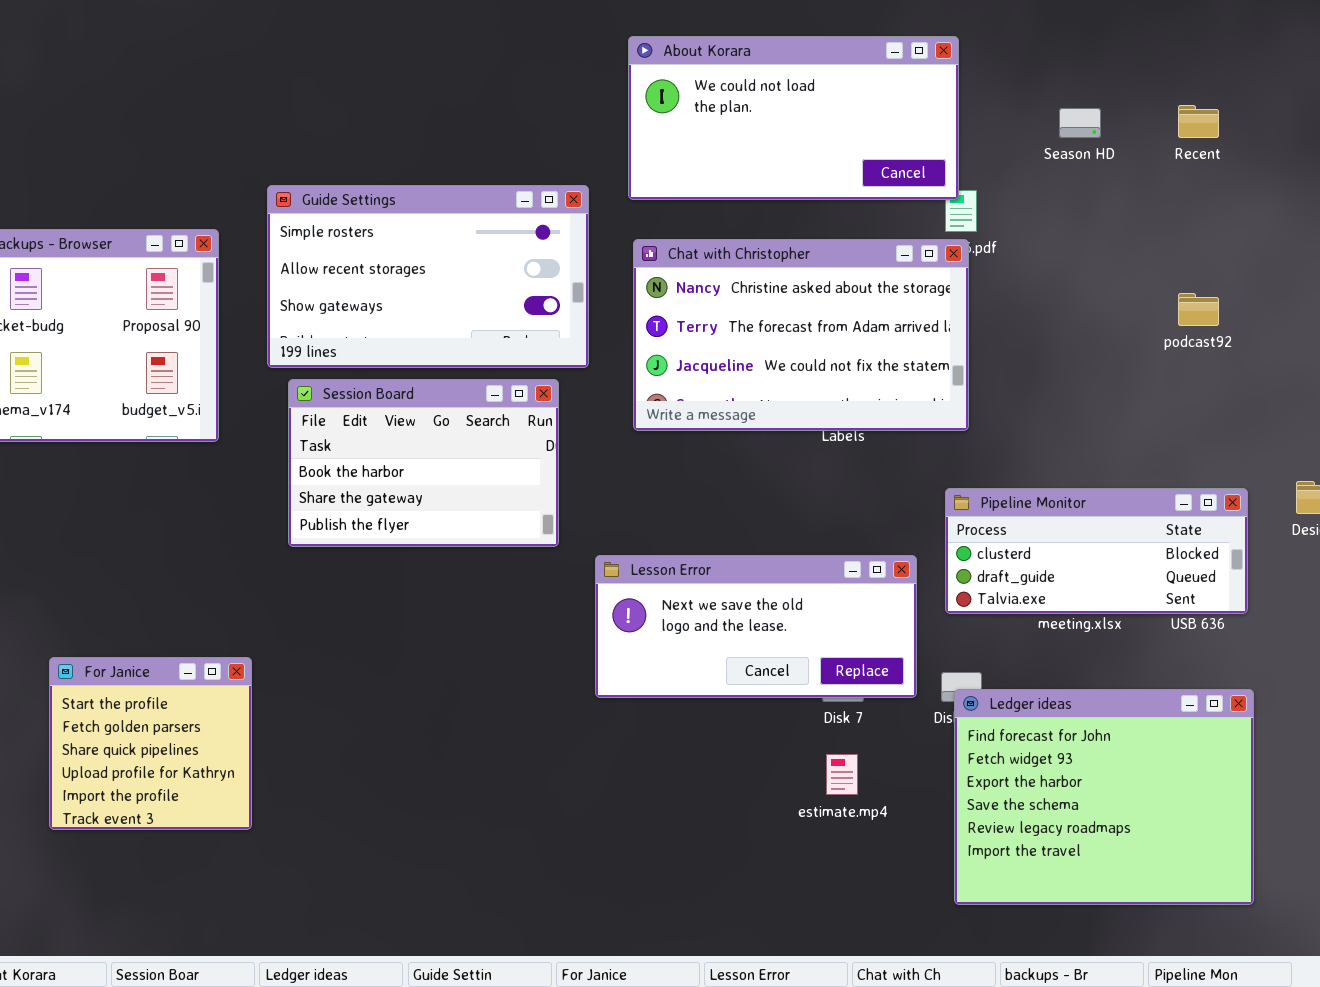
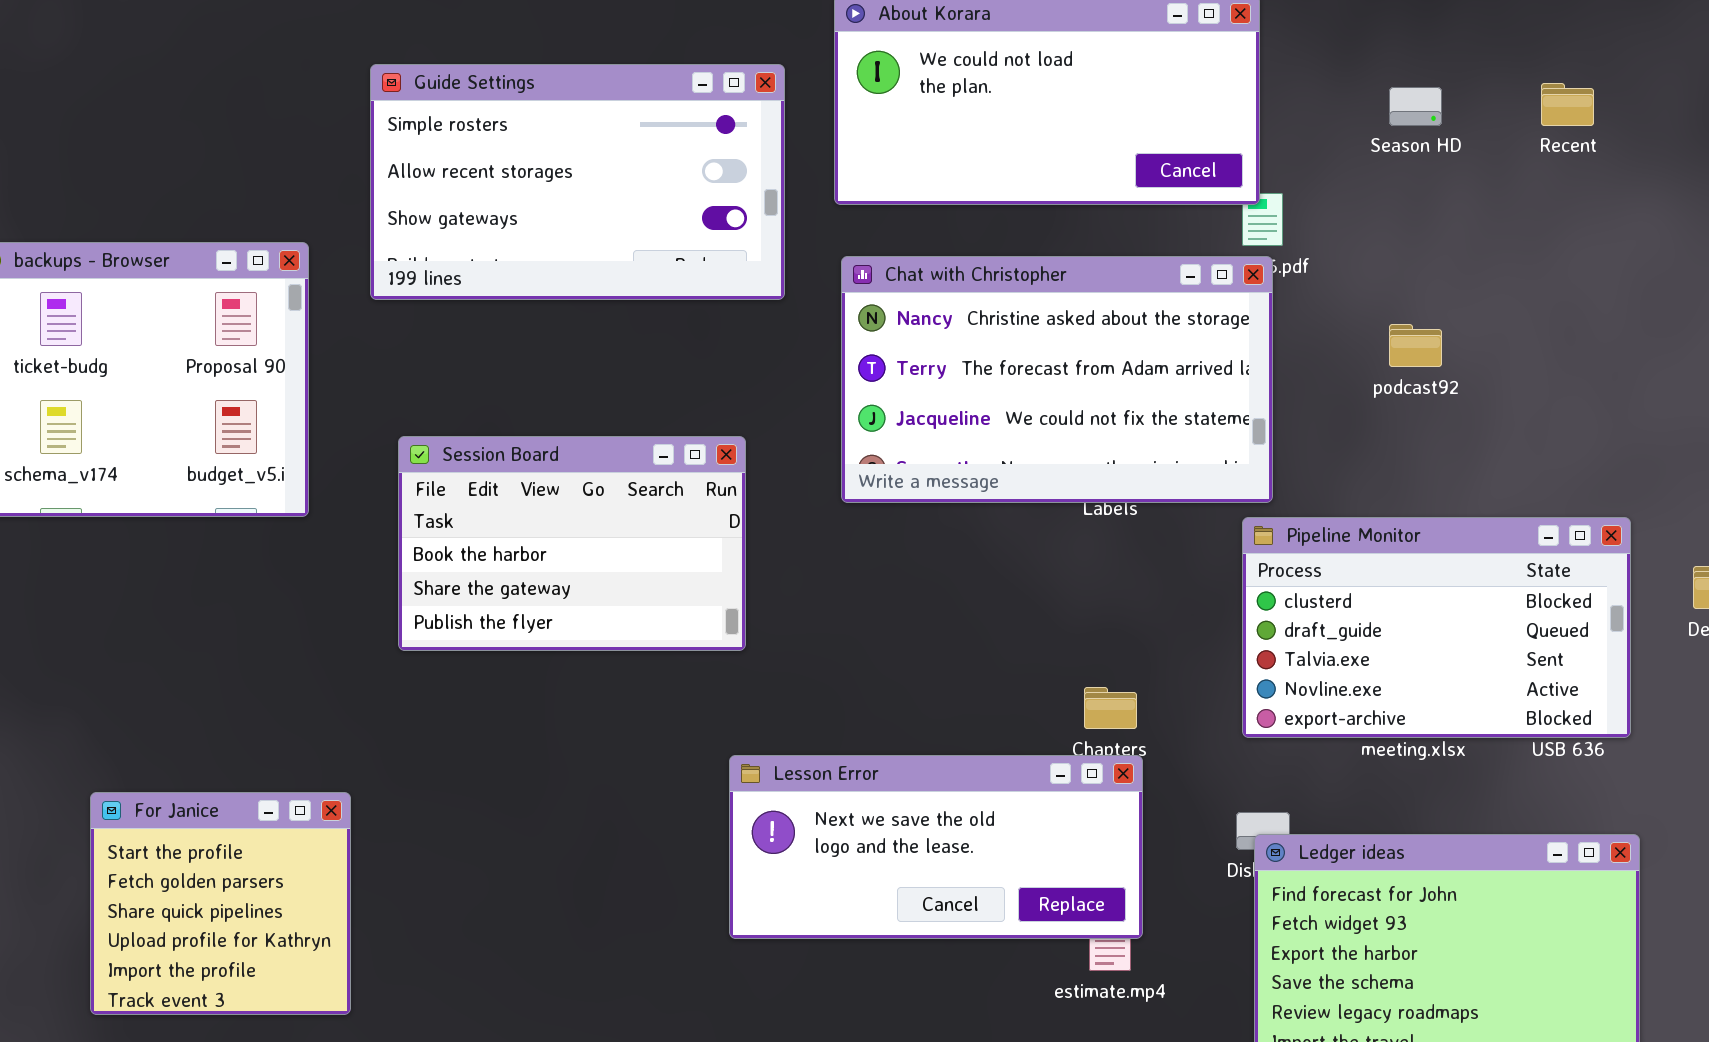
Guide Settings: [267,185,589,368] -> [370,64,785,300], moved
podcast92: [1178,293,1219,326] -> [1389,324,1442,367], moved
Pipeline Monitor: [945,488,1248,614] -> [1242,517,1631,738], resized
Lesson Error: [595,555,917,698] -> [729,755,1143,939], moved

